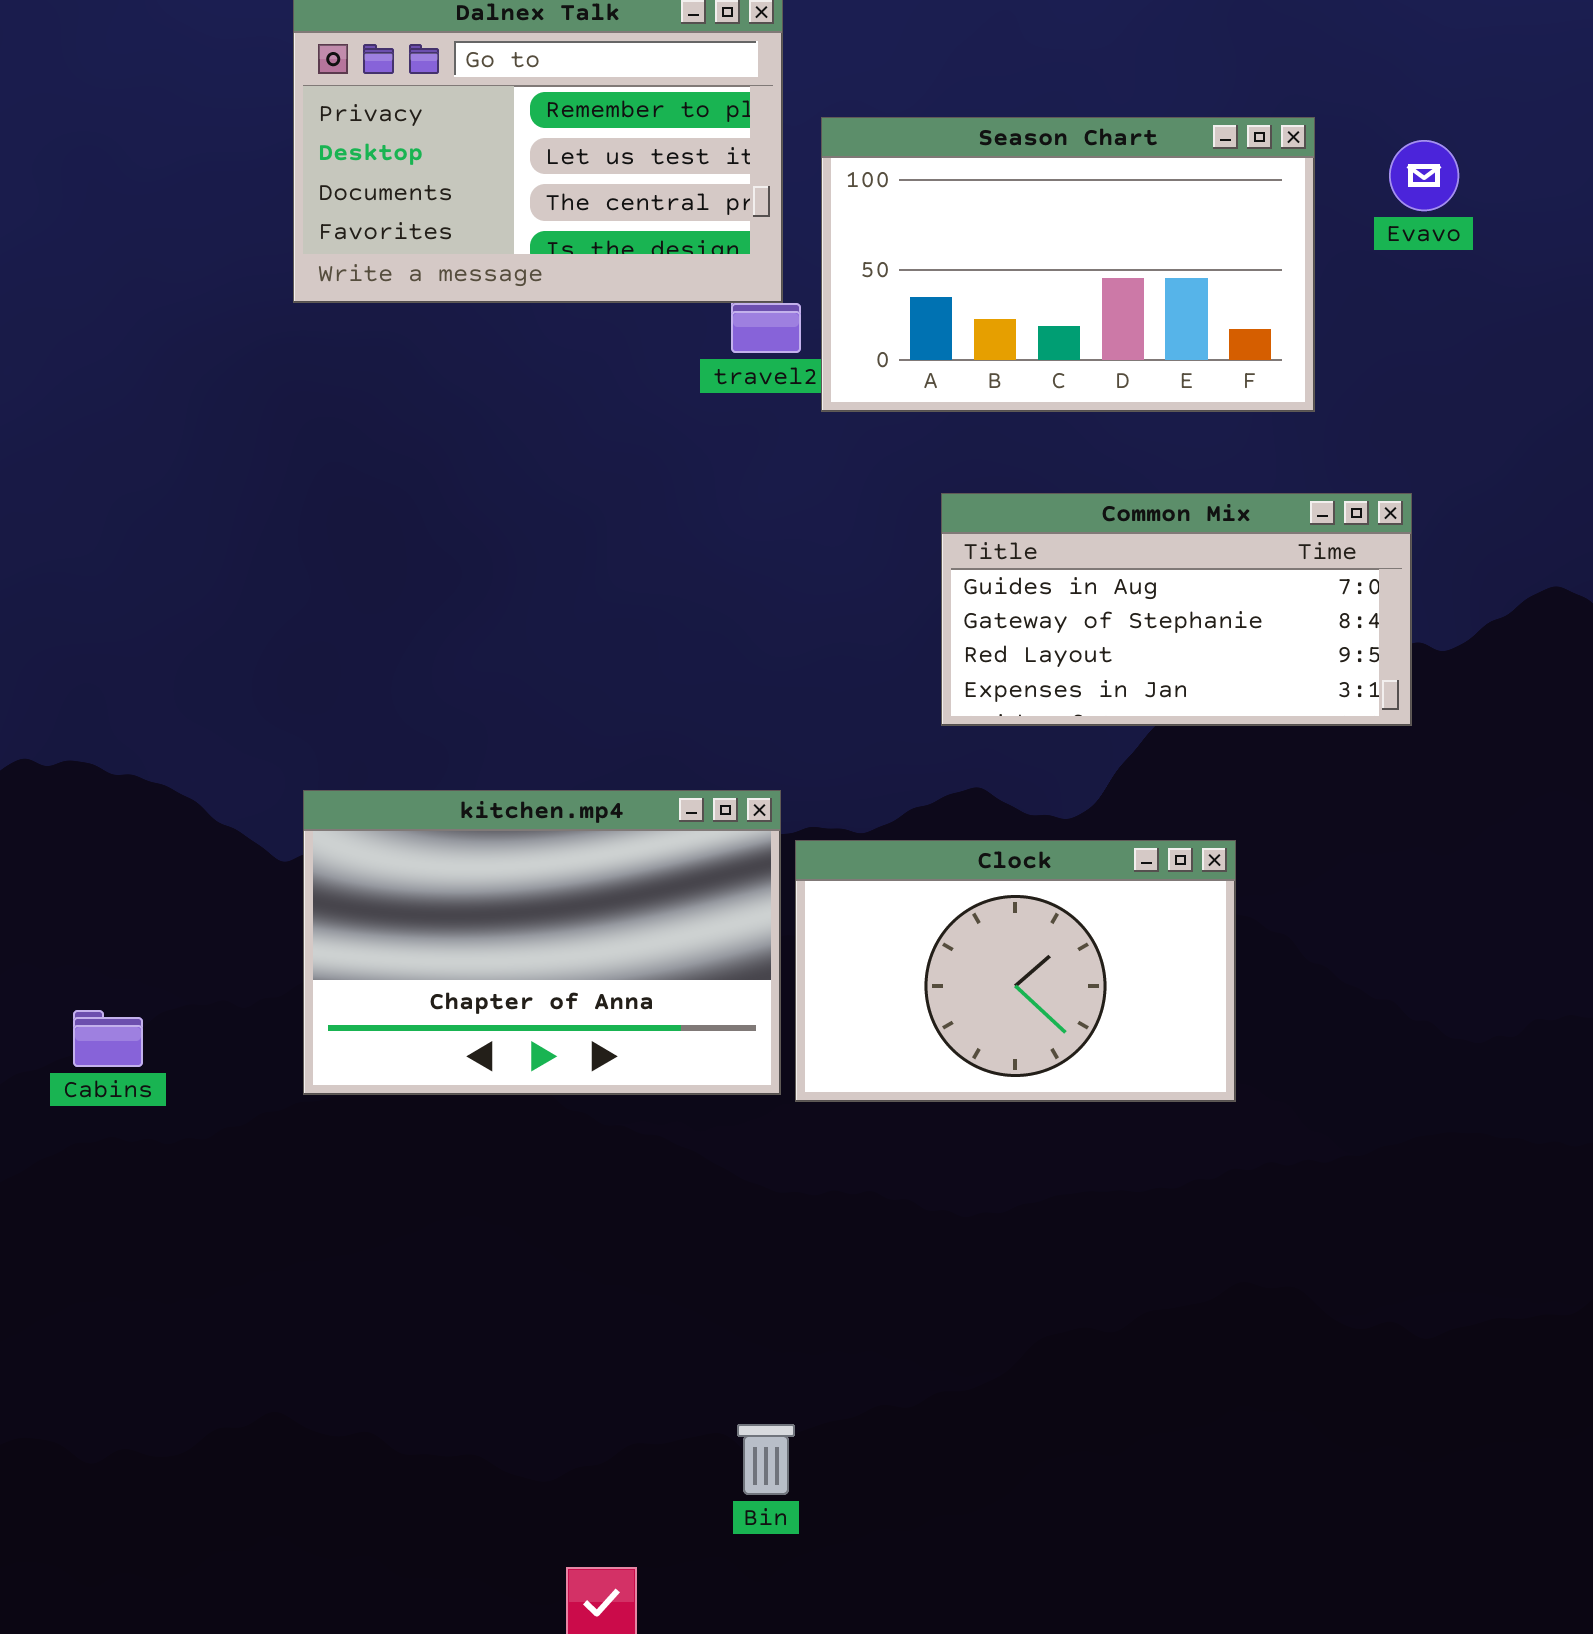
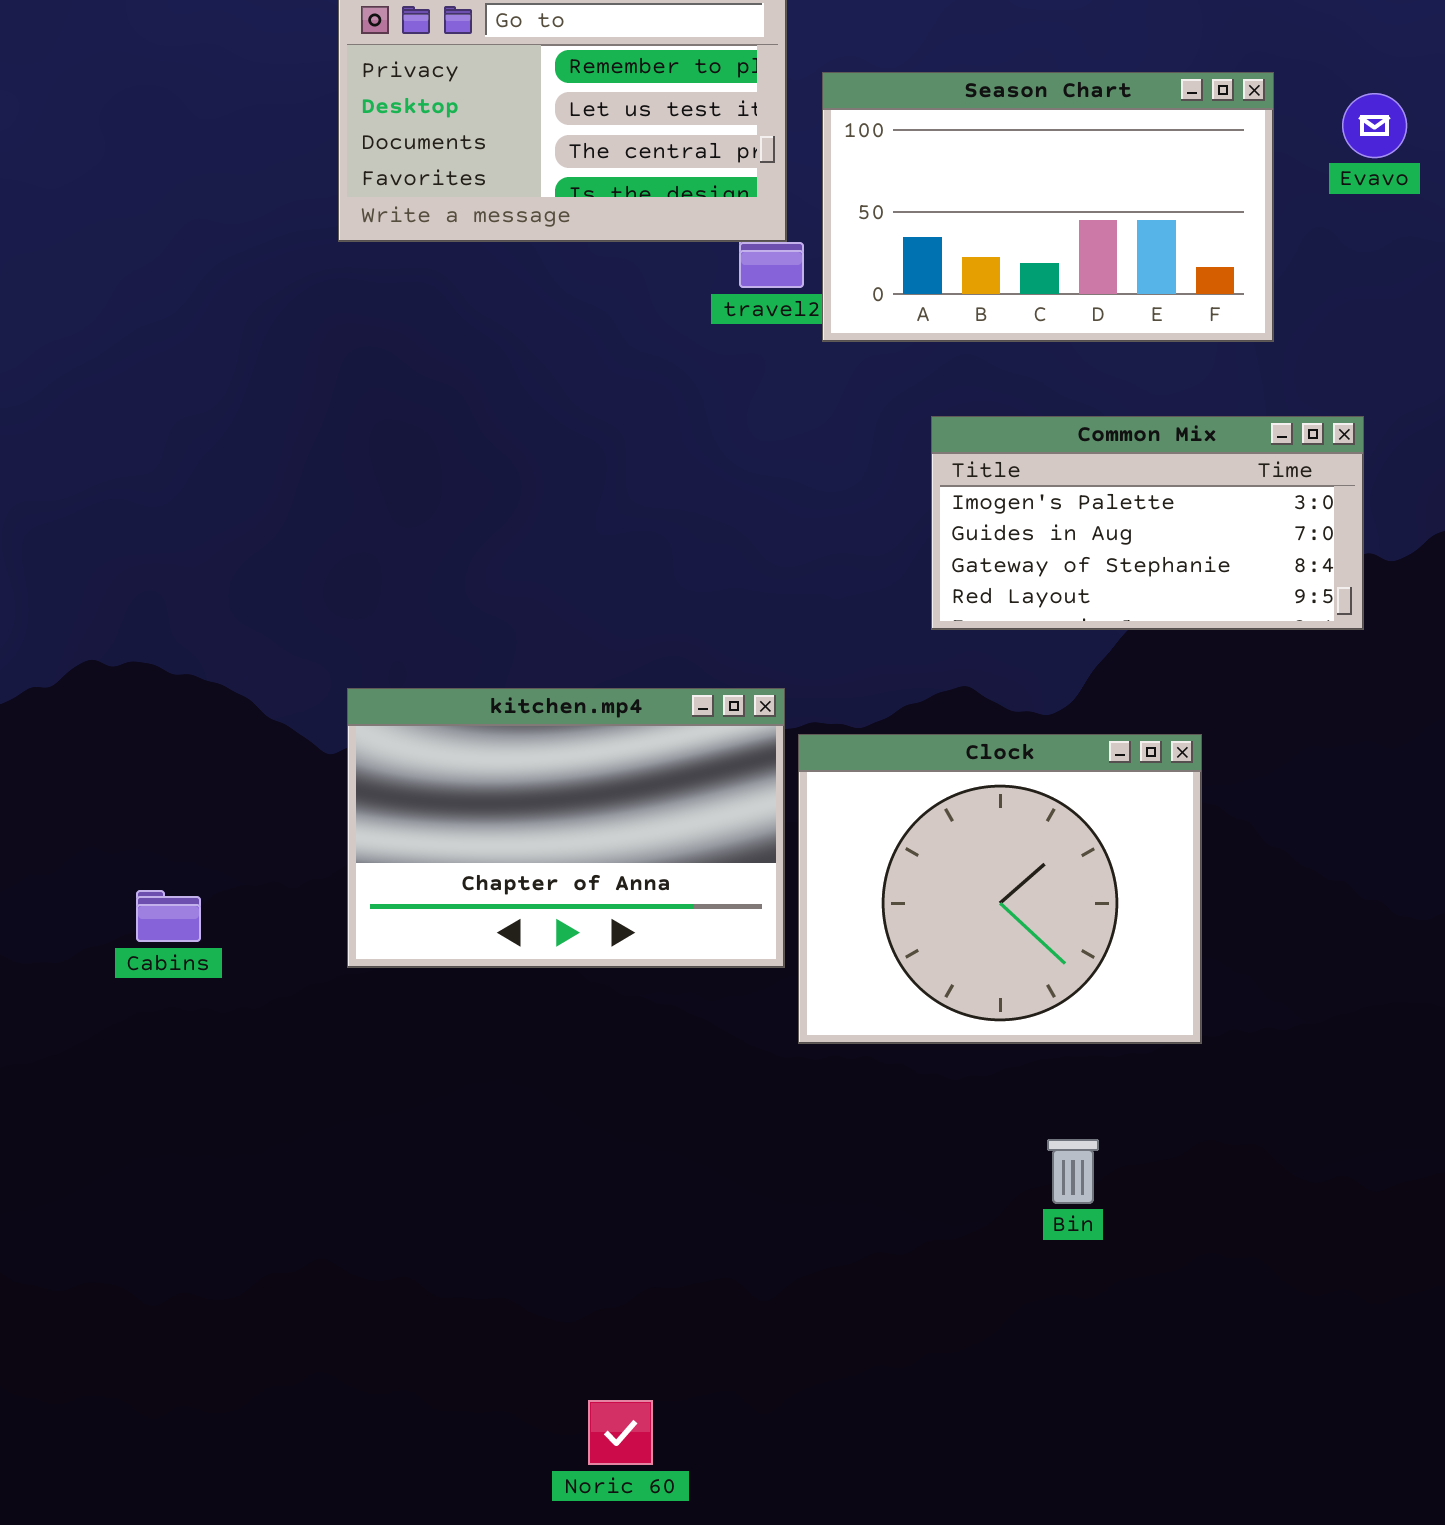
Common Mix: [941,493,1412,726] -> [931,416,1364,630], scrolled up 1 row
Clock: [795,840,1236,1102] -> [798,734,1202,1044], resized
Bin: [737,1424,795,1495] -> [1047,1139,1099,1204], moved

